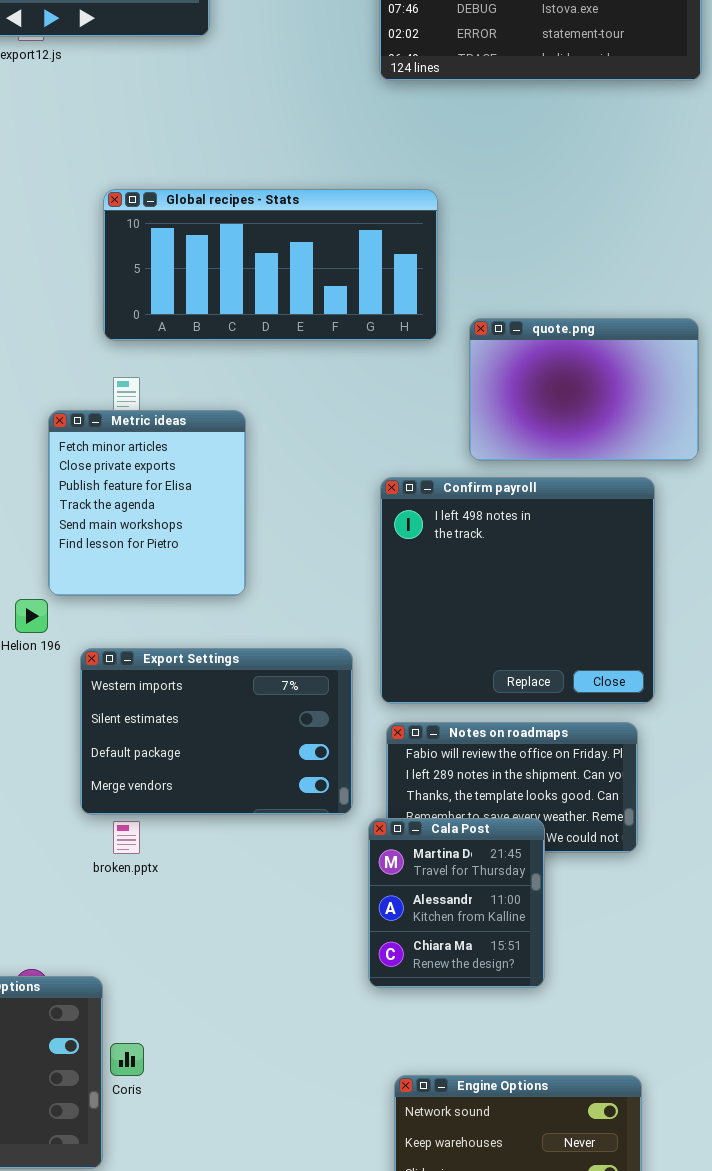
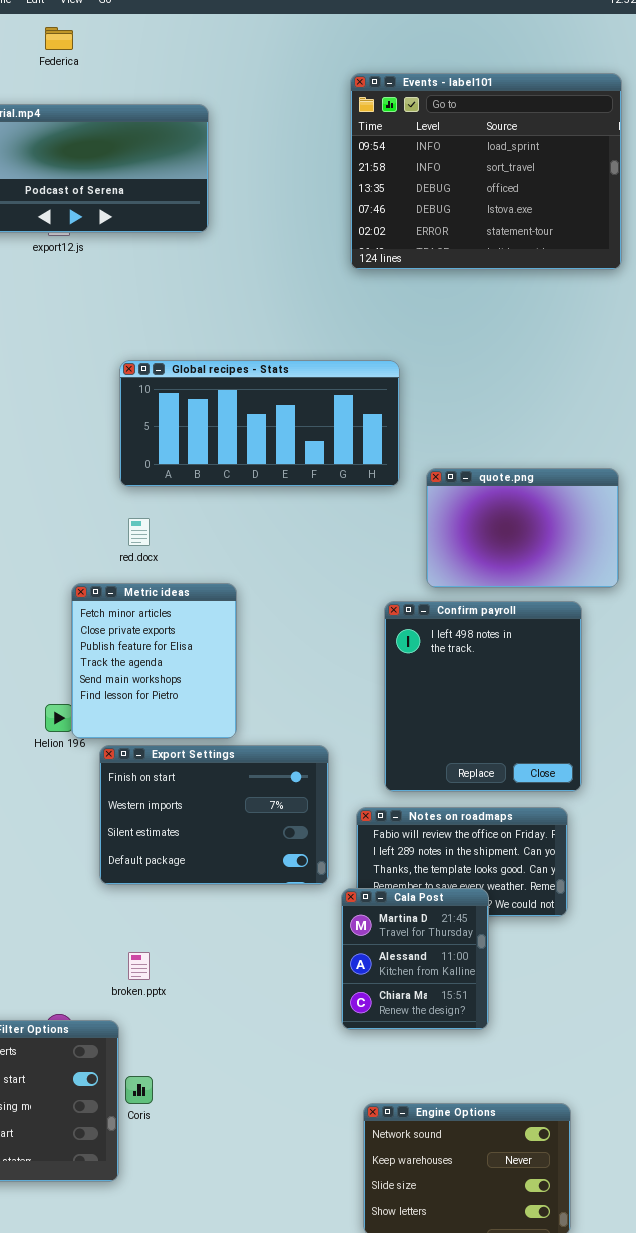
Metric ideas: [48,410,246,596] -> [71,583,237,739], moved
Confirm payroll: [380,477,655,704] -> [384,601,582,792], resized
Export Settings: [80,648,353,815] -> [99,745,329,885], scrolled up 1 row
broken.pptx: [113,821,140,854] -> [128,952,150,980], moved

